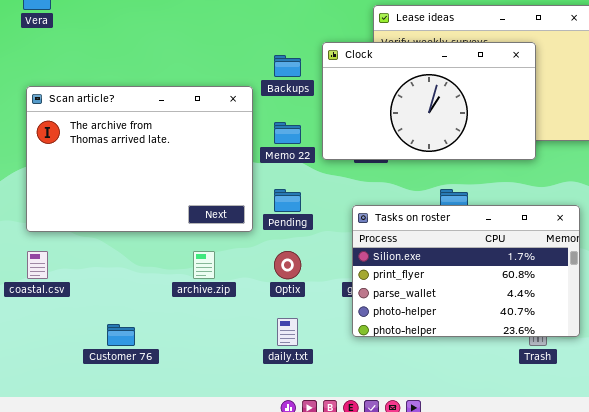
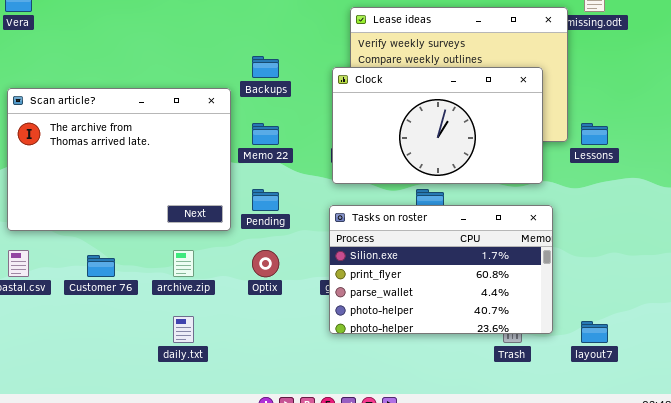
Clock: [322,42,536,160] -> [332,67,543,184], moved
daily.txt: [277,318,298,346] -> [173,316,194,343], moved
Customer 76: [107,324,135,346] -> [87,255,115,277], moved

